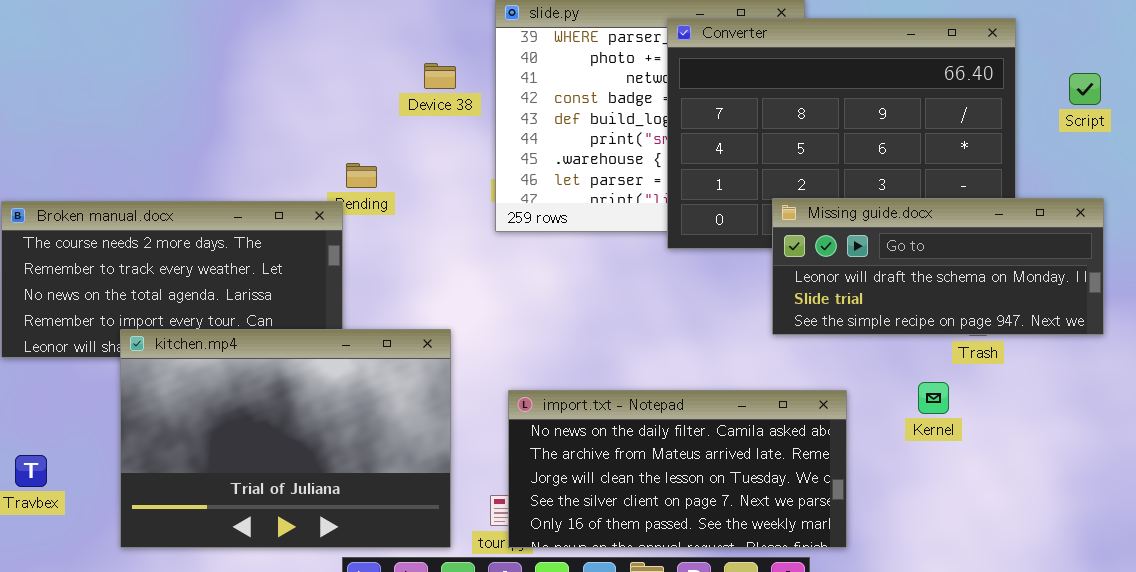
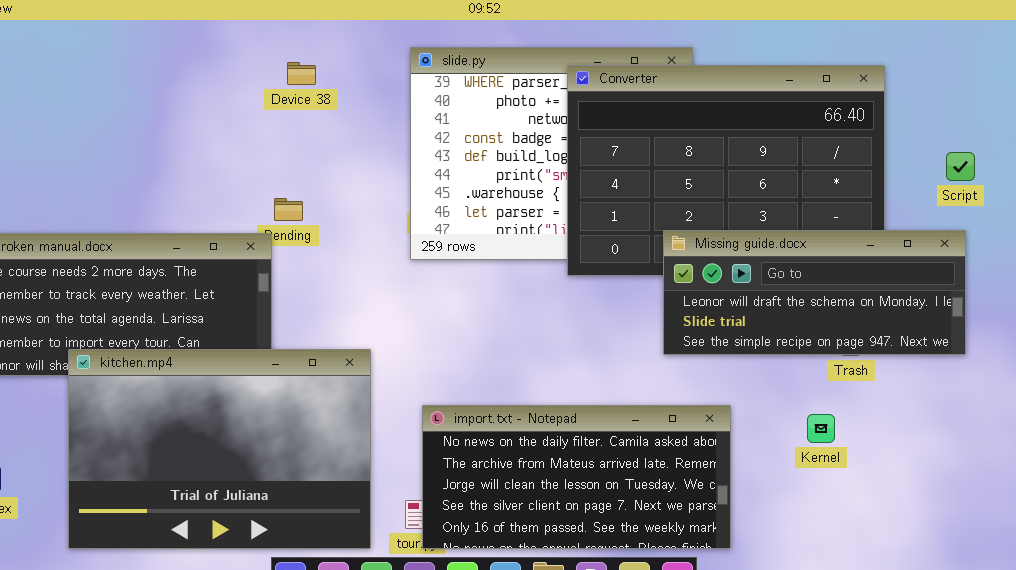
Device 38: [424,63,456,89] -> [287,62,316,85], moved
Script: [1069,73,1101,105] -> [946,152,975,181], moved
Kernel: [918,382,949,414] -> [807,414,835,443], moved

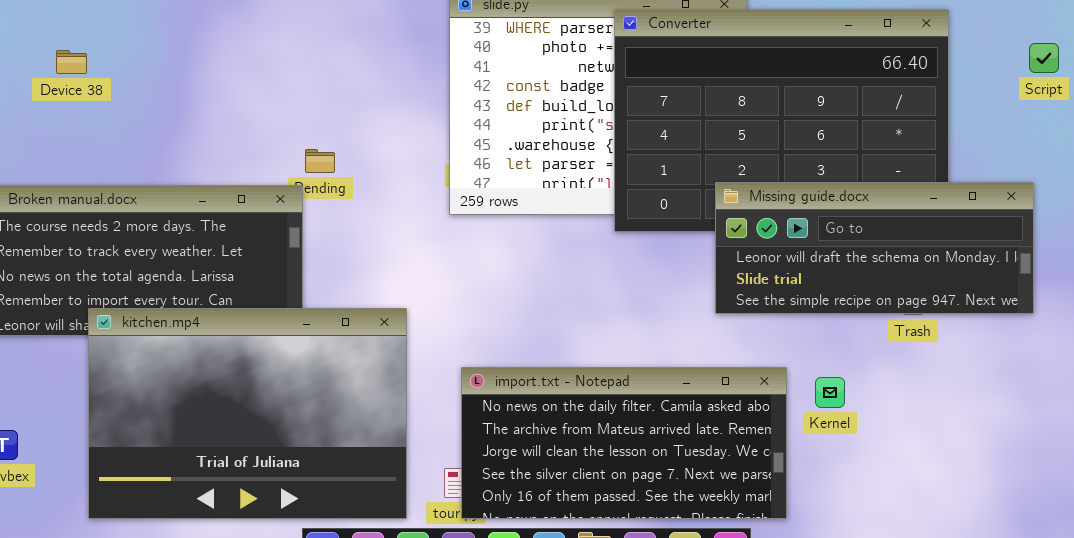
Device 38: [287,62,316,85] -> [56,50,87,74], moved
Script: [946,152,975,181] -> [1029,43,1059,73], moved
Kernel: [807,414,835,443] -> [815,377,845,408], moved

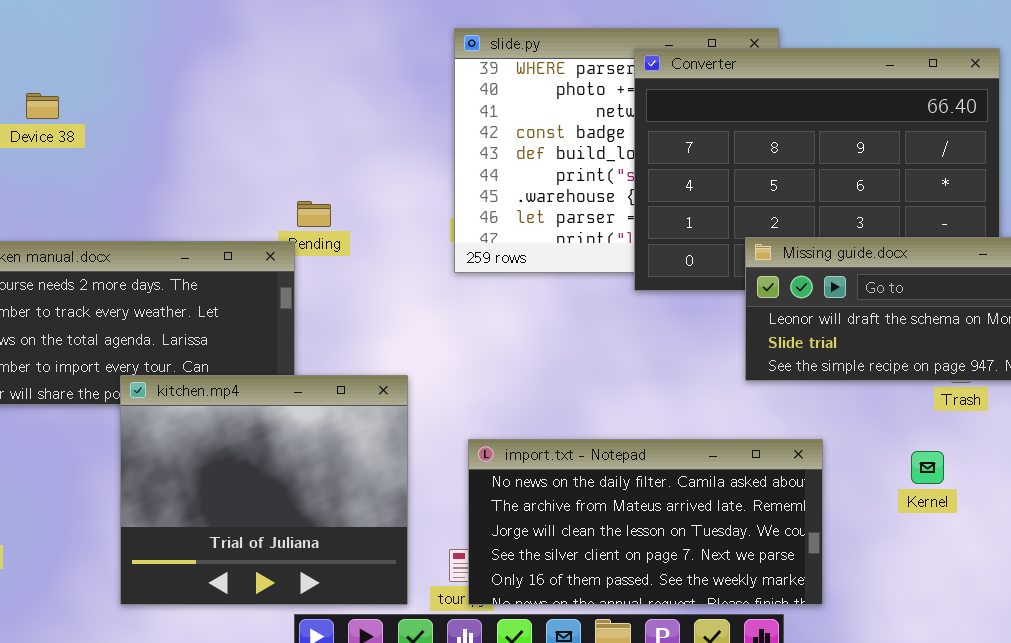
kitchen.mp4: [88,308,407,519] -> [120,375,408,605], resized
Kernel: [815,377,845,408] -> [911,451,944,484], moved

